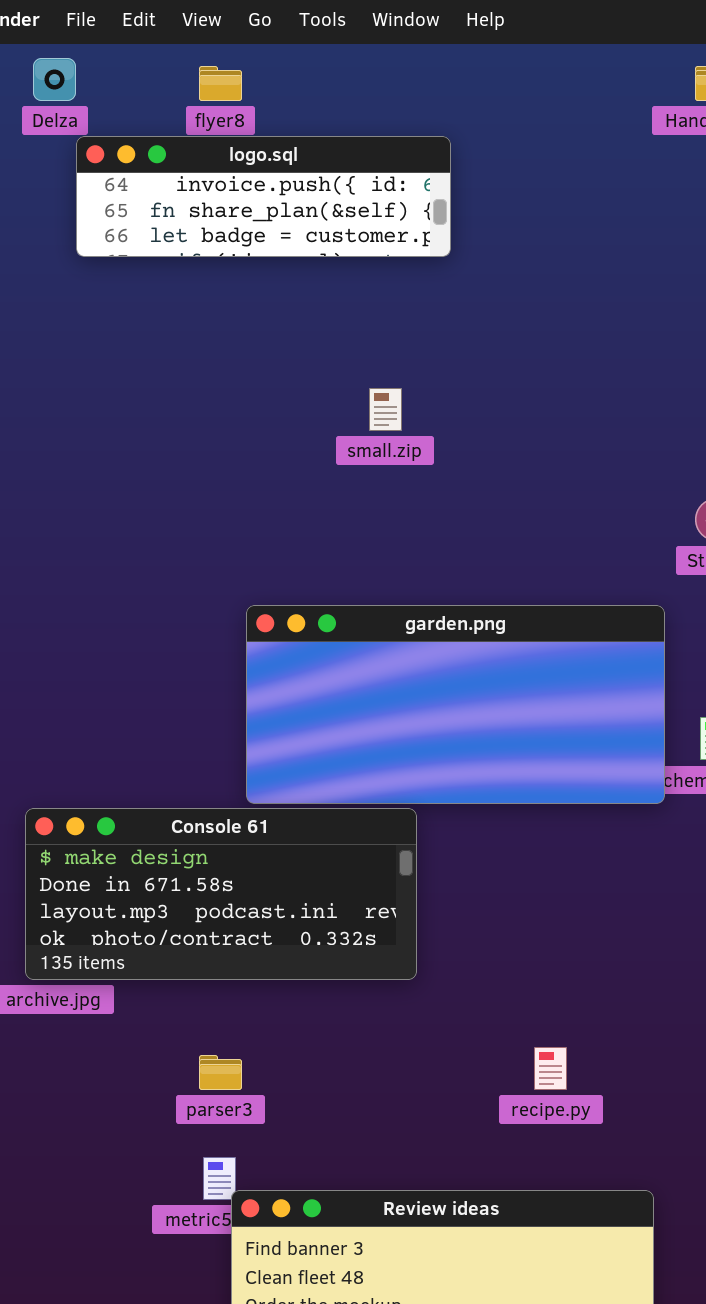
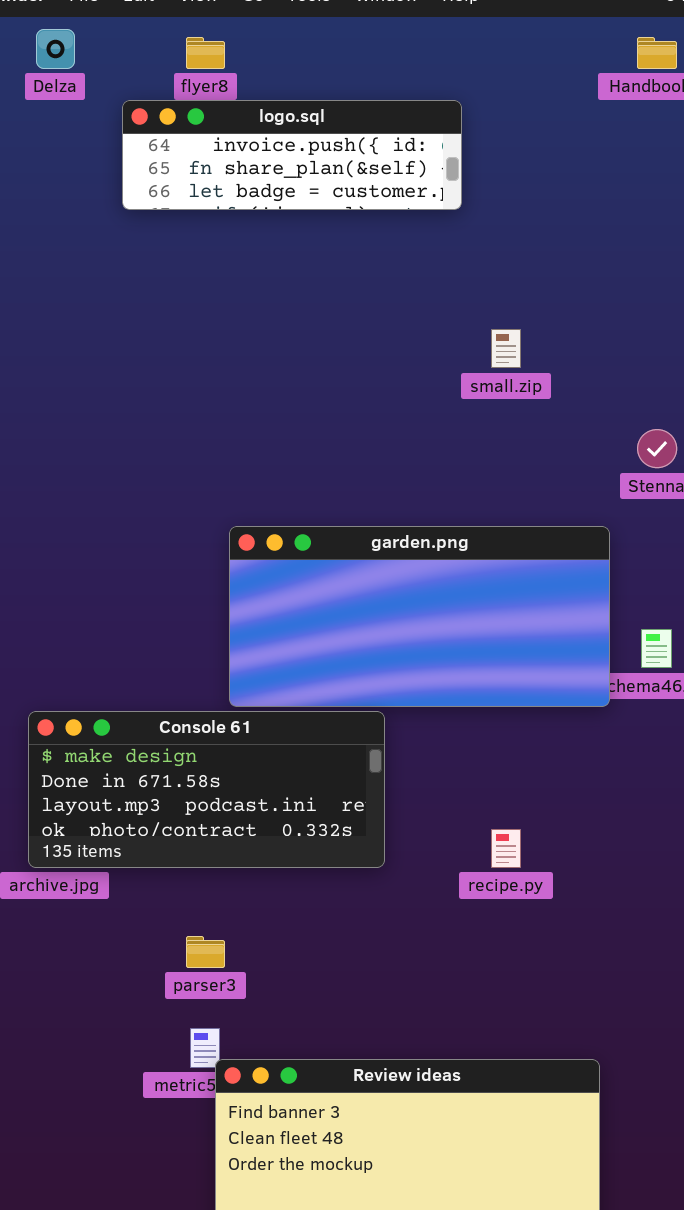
logo.sql: [76,136,451,257] -> [122,100,462,210], moved
small.zip: [369,388,402,431] -> [491,329,521,368], moved
recipe.py: [534,1047,567,1090] -> [491,829,521,868], moved

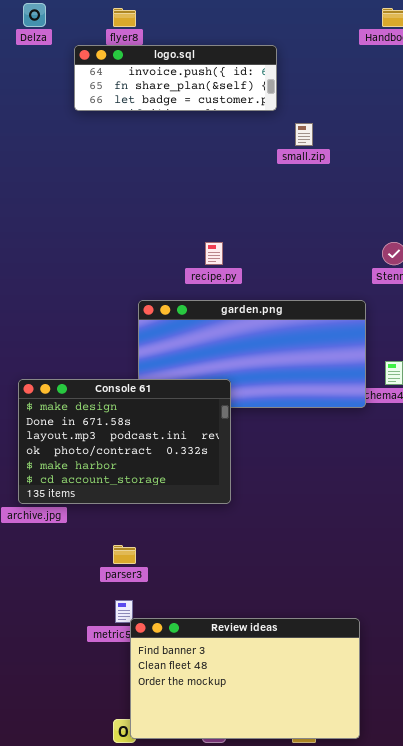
small.zip: [491,329,521,368] -> [295,123,313,146], moved
Console 61: [28,711,385,868] -> [18,379,231,504], resized
recipe.py: [491,829,521,868] -> [205,242,223,265], moved

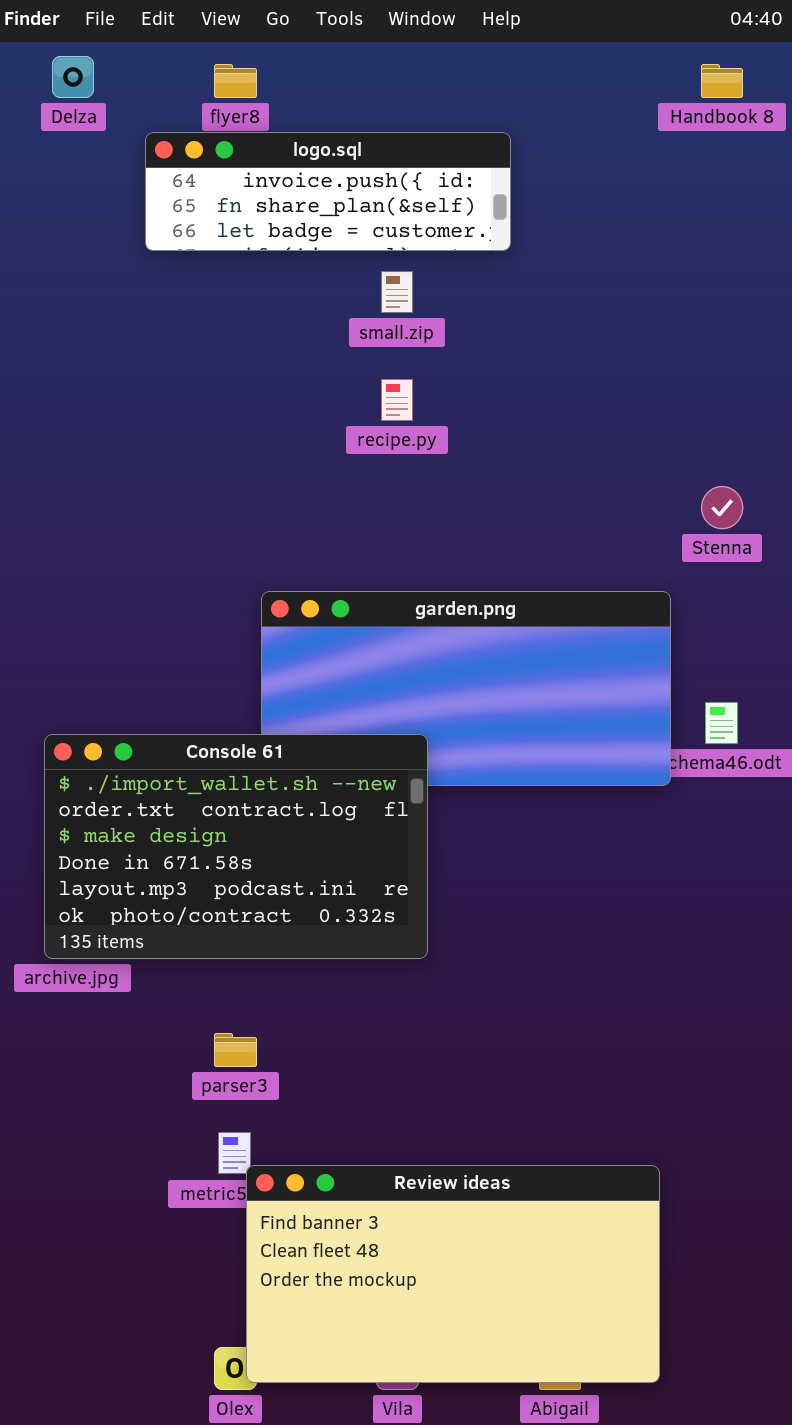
small.zip: [295,123,313,146] -> [381,271,413,313], moved
recipe.py: [205,242,223,265] -> [381,379,413,421], moved
Console 61: [18,379,231,504] -> [44,734,428,959], scrolled up 2 rows

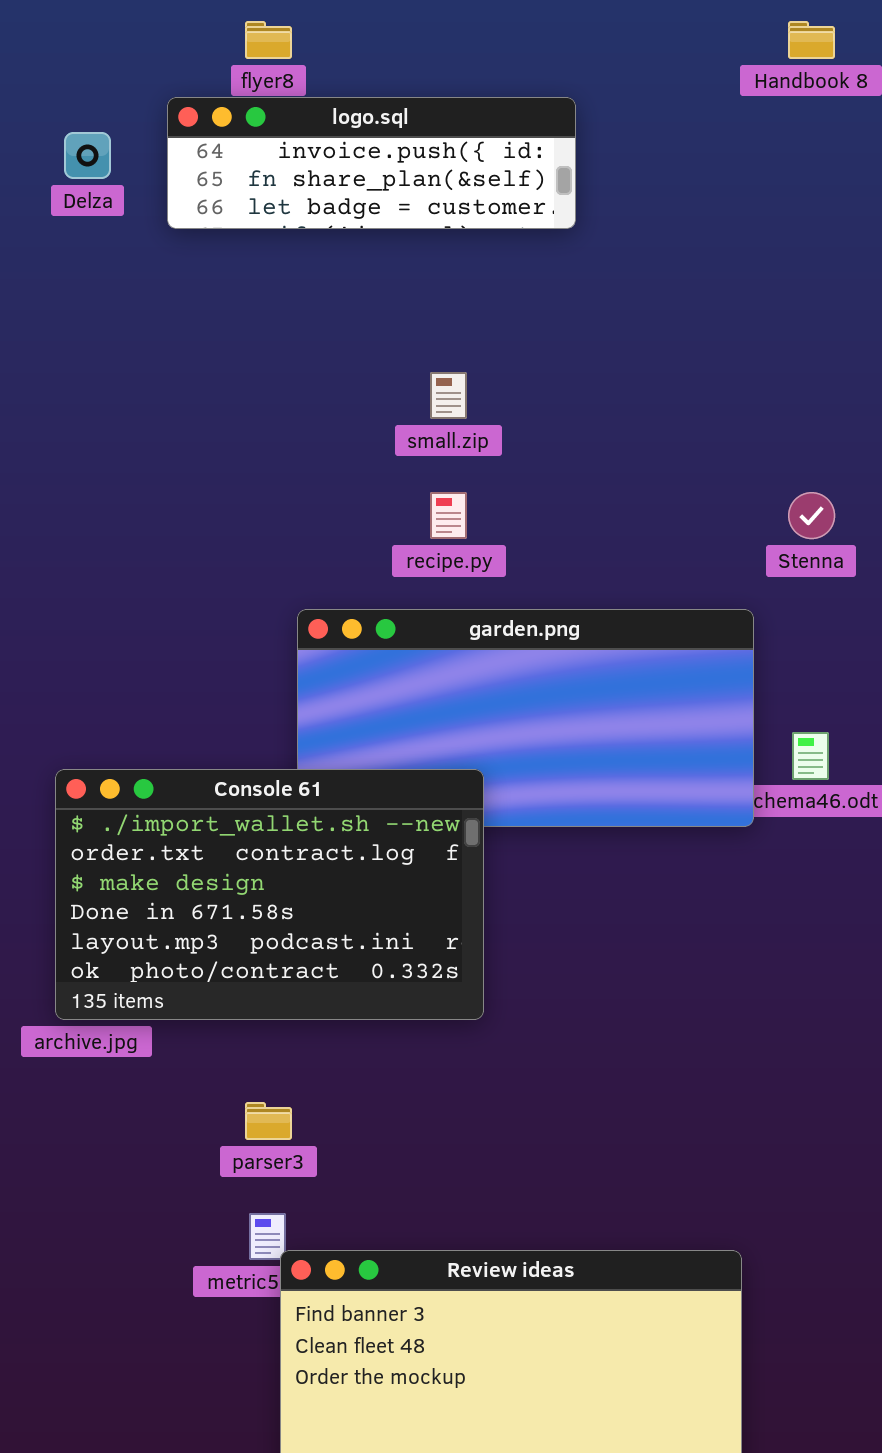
Delza: [52,56,94,98] -> [64,132,111,179], moved
small.zip: [381,271,413,313] -> [430,372,467,419], moved
recipe.py: [381,379,413,421] -> [430,492,467,539], moved

